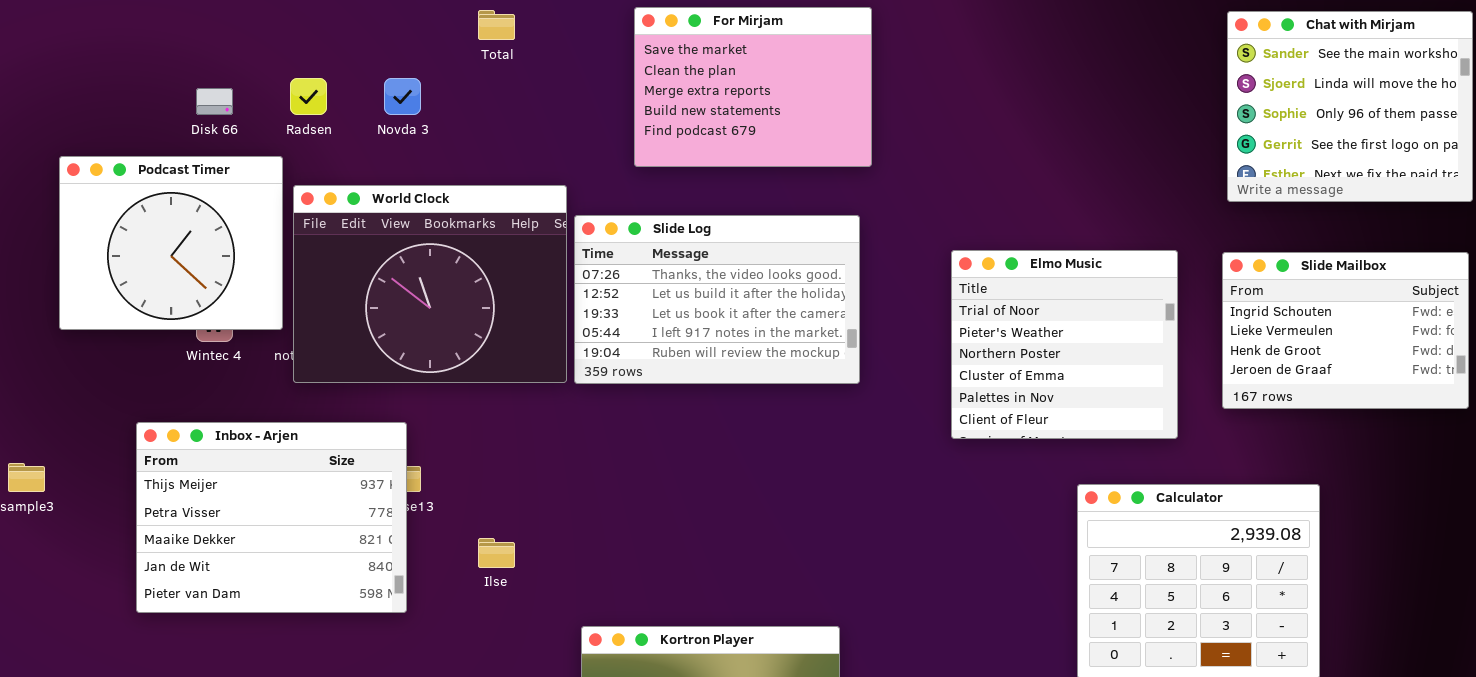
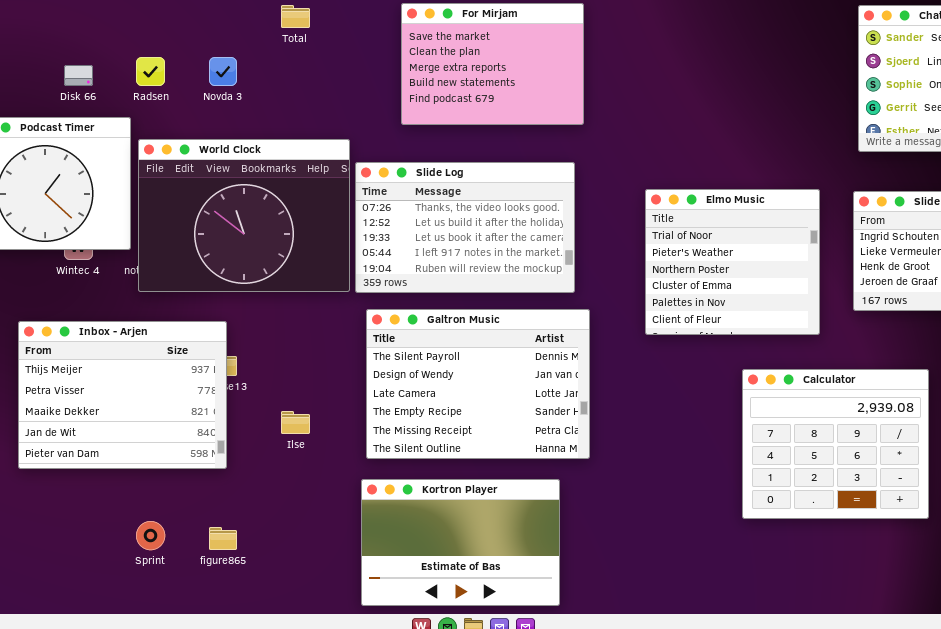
Galtron Music: none -> [366,309,590,459], opened

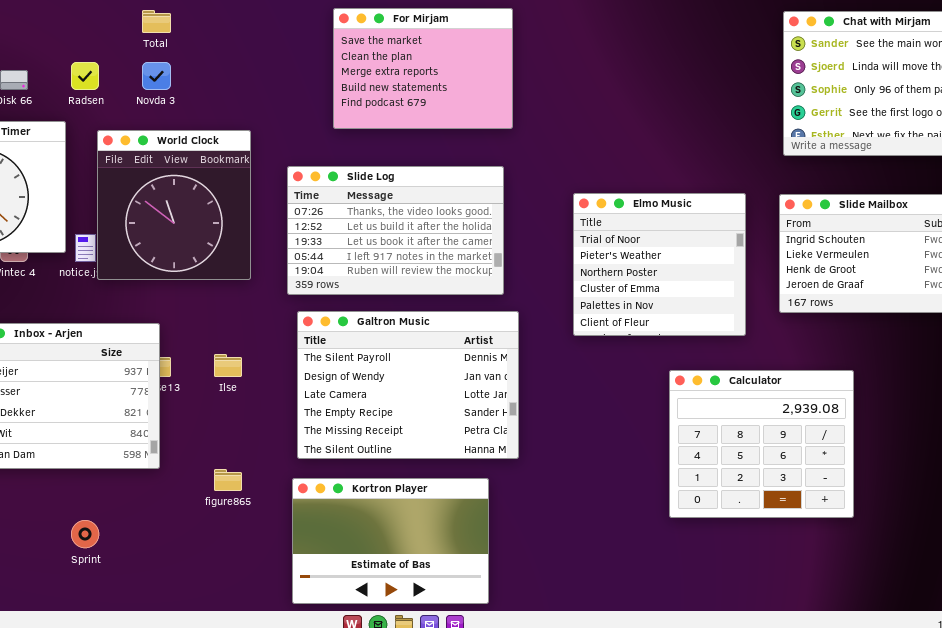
Total: [281,5,310,28] -> [142,10,171,33], moved
World Clock: [138,139,350,292] -> [97,130,251,280], moved, resized
Ilse: [281,411,310,434] -> [214,354,242,377], moved
figure865: [209,527,237,550] -> [214,469,242,491], moved

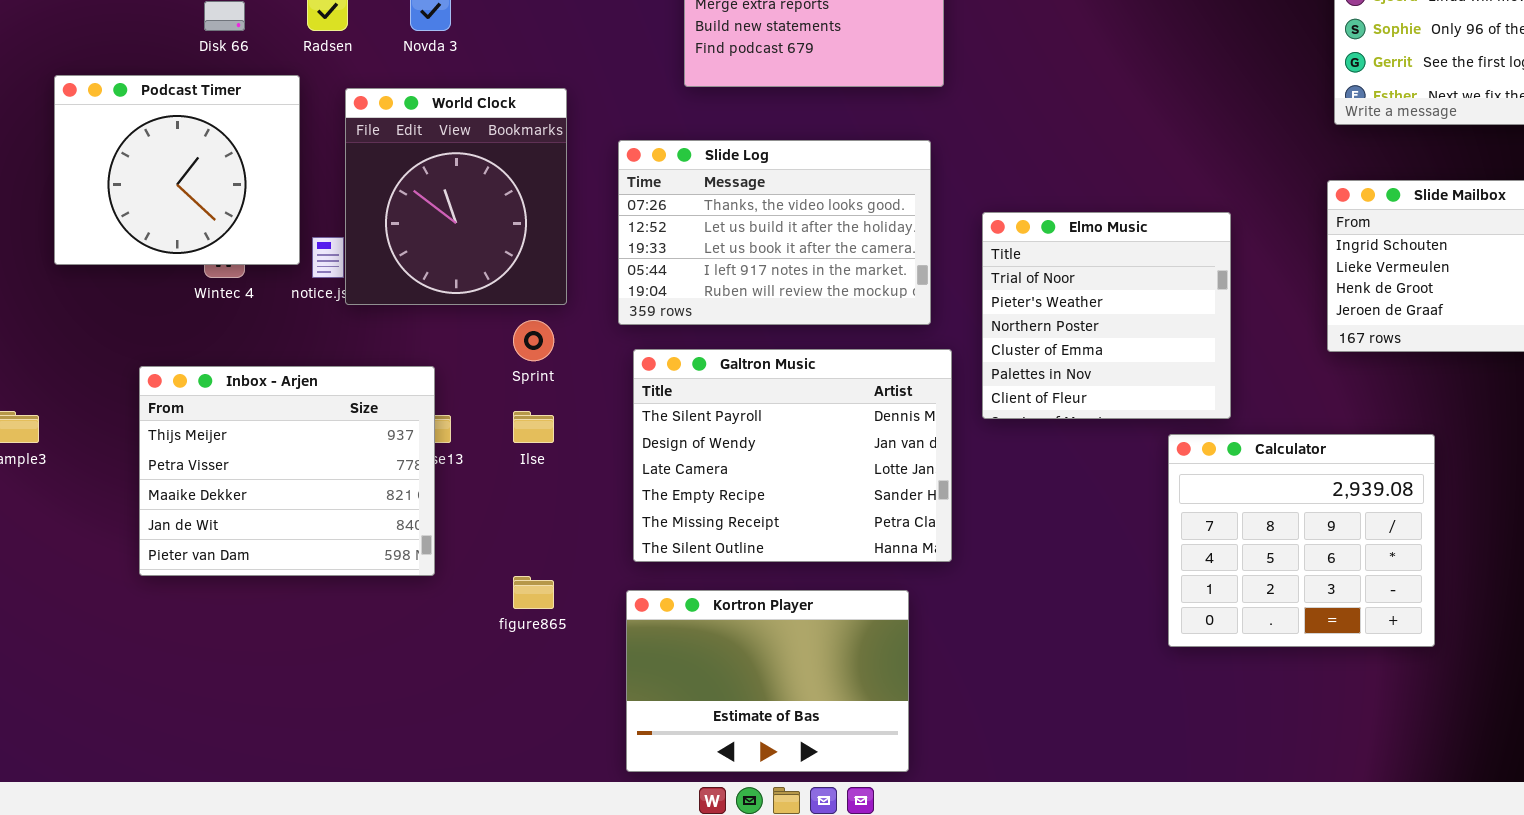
Elmo Music: [573,193,746,336] -> [982,212,1231,419], moved
Sprint: [71,520,99,548] -> [513,320,554,361], moved

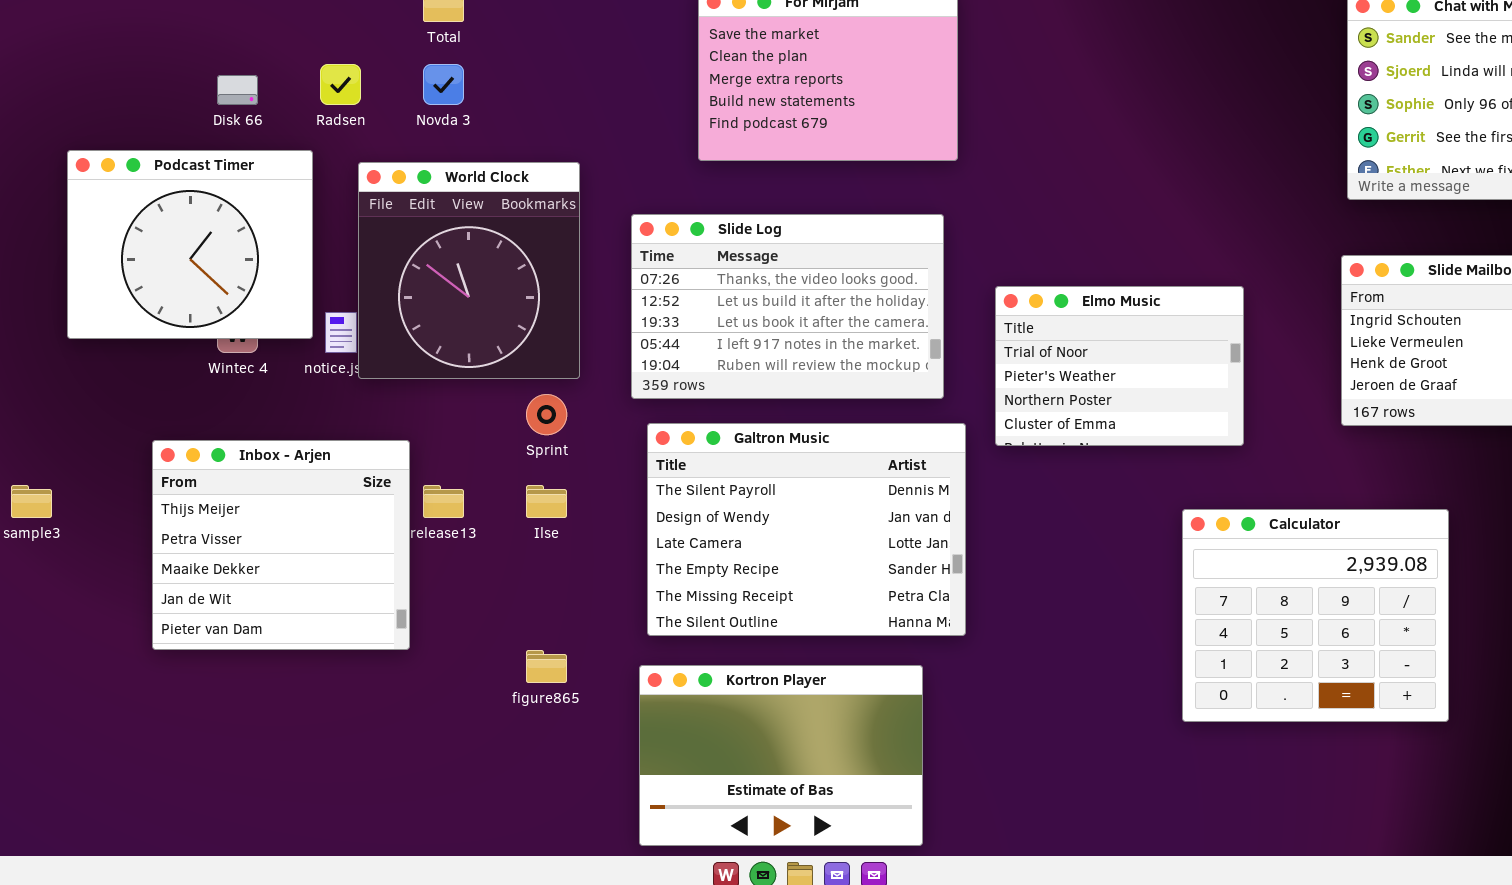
Elmo Music: [982,212,1231,419] -> [995,286,1244,446], resized
Inbox - Arjen: [139,366,435,576] -> [152,440,410,650], resized

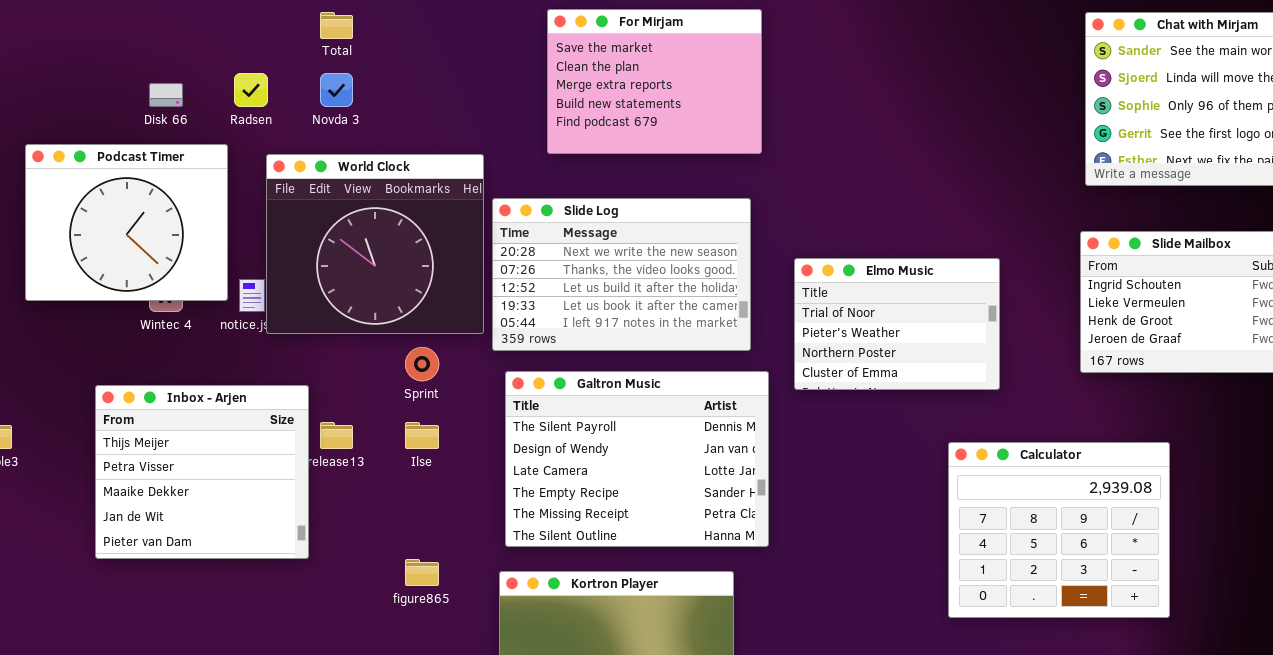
World Clock: [358,162,580,379] -> [266,154,484,334], resized
Slide Log: [631,214,944,399] -> [492,198,751,351], scrolled up 1 row

